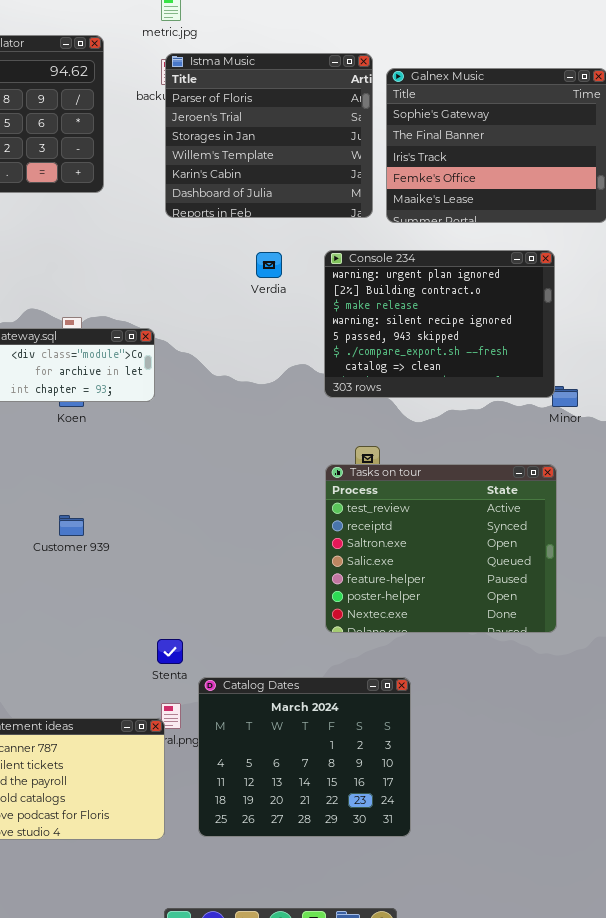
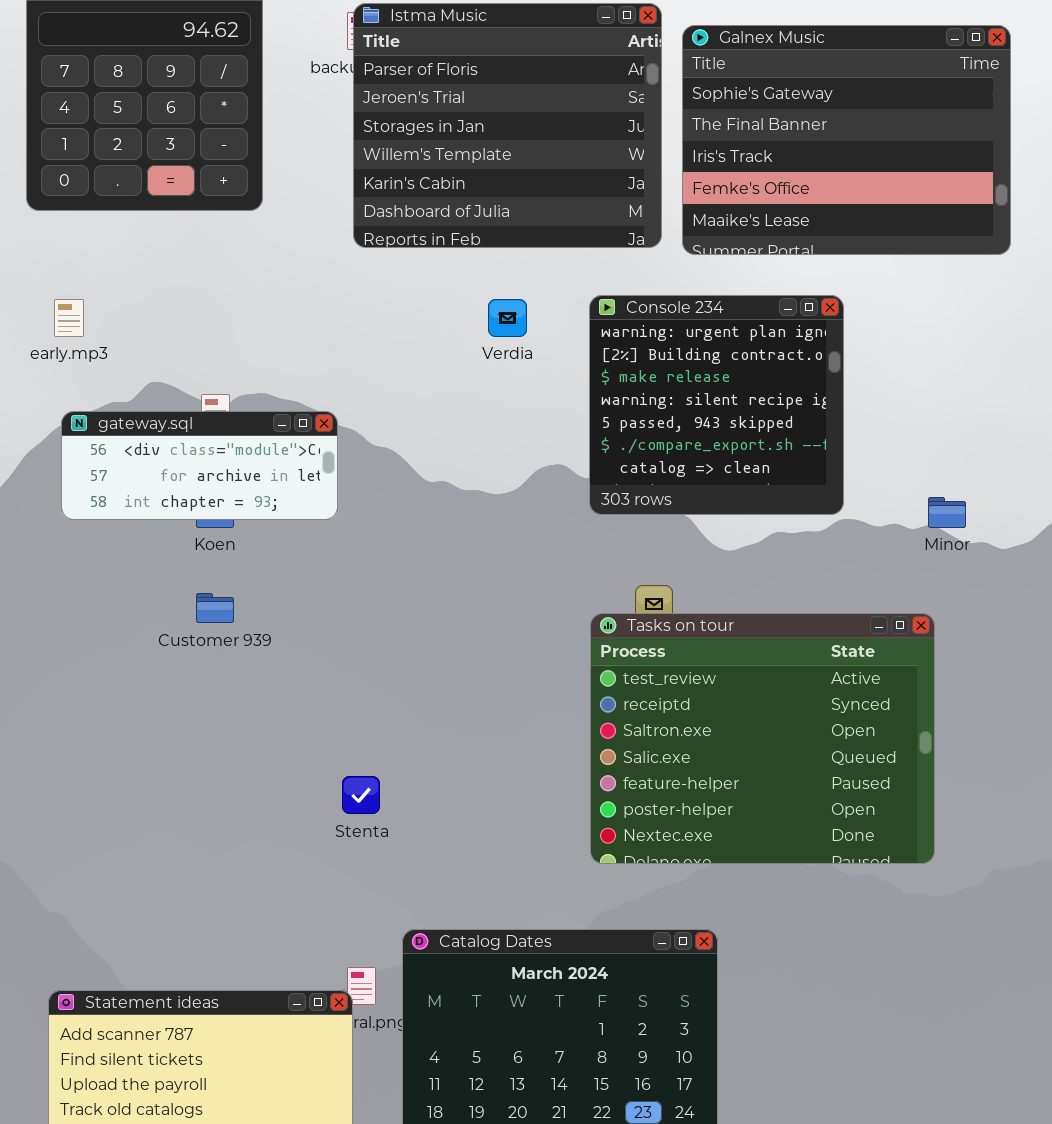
Console 234: [324,250,555,398] -> [589,295,844,515], resized
Customer 939: [59,515,84,536] -> [196,593,234,623], moved
Stenta: [157,639,183,664] -> [342,776,380,814], moved

